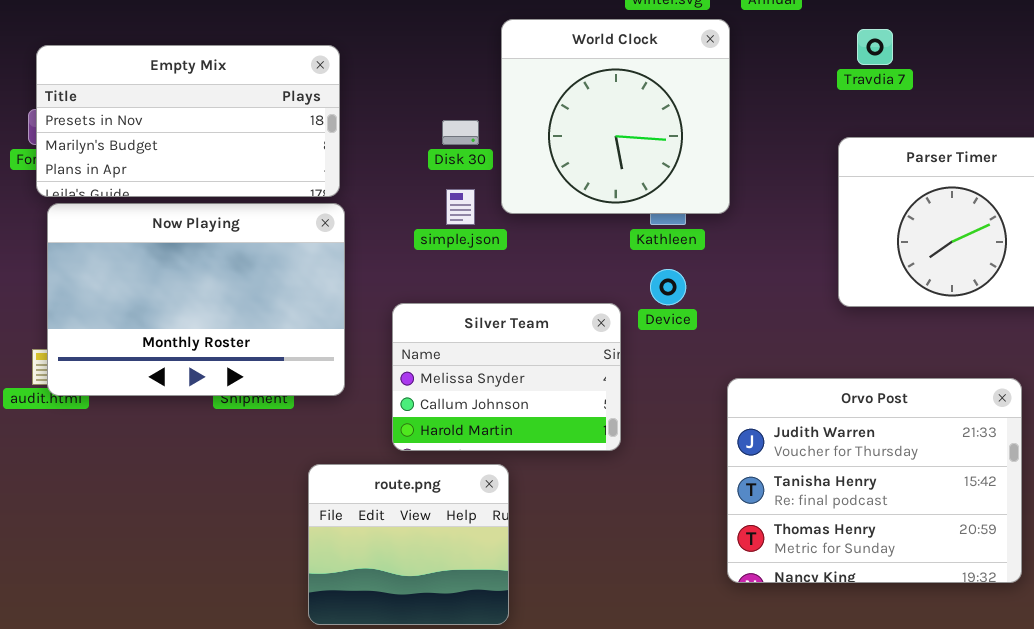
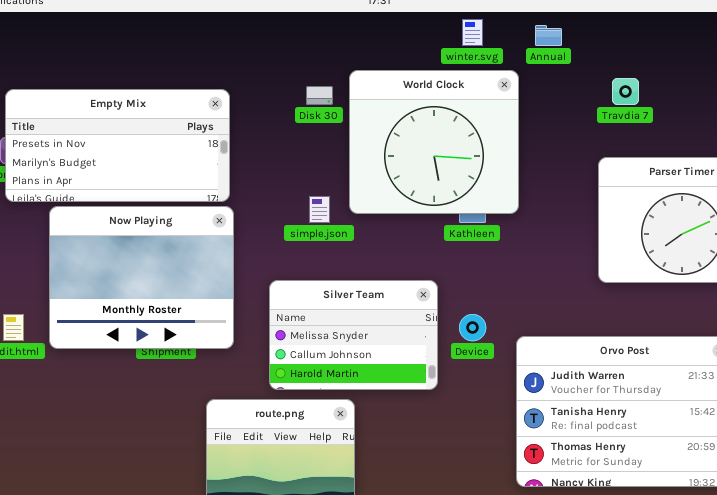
Disk 30: [442,120,479,145] -> [306,86,333,105], moved
Now Playing: [47,203,345,396] -> [49,206,234,349], resized
Device: [650,269,686,305] -> [459,314,486,341], moved

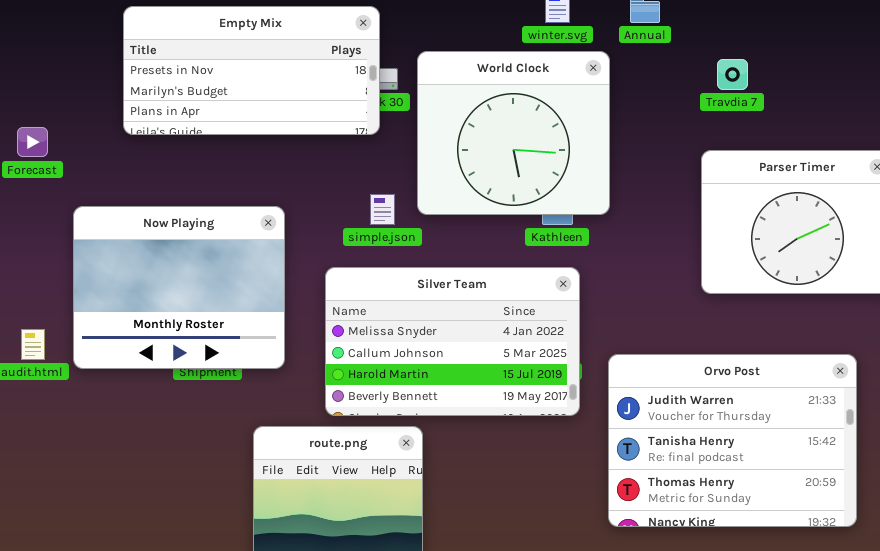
Empty Mix: [5,89,230,202] -> [123,6,380,135], moved
Silver Team: [269,280,438,390] -> [325,267,580,416], resized

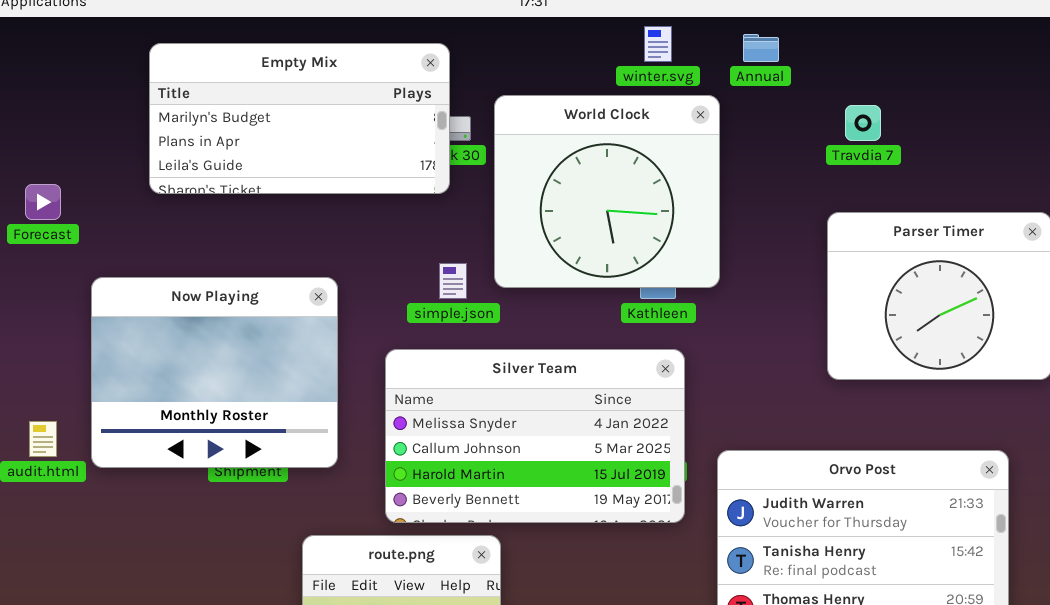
Empty Mix: [123,6,380,135] -> [149,43,450,194], scrolled down 1 row

